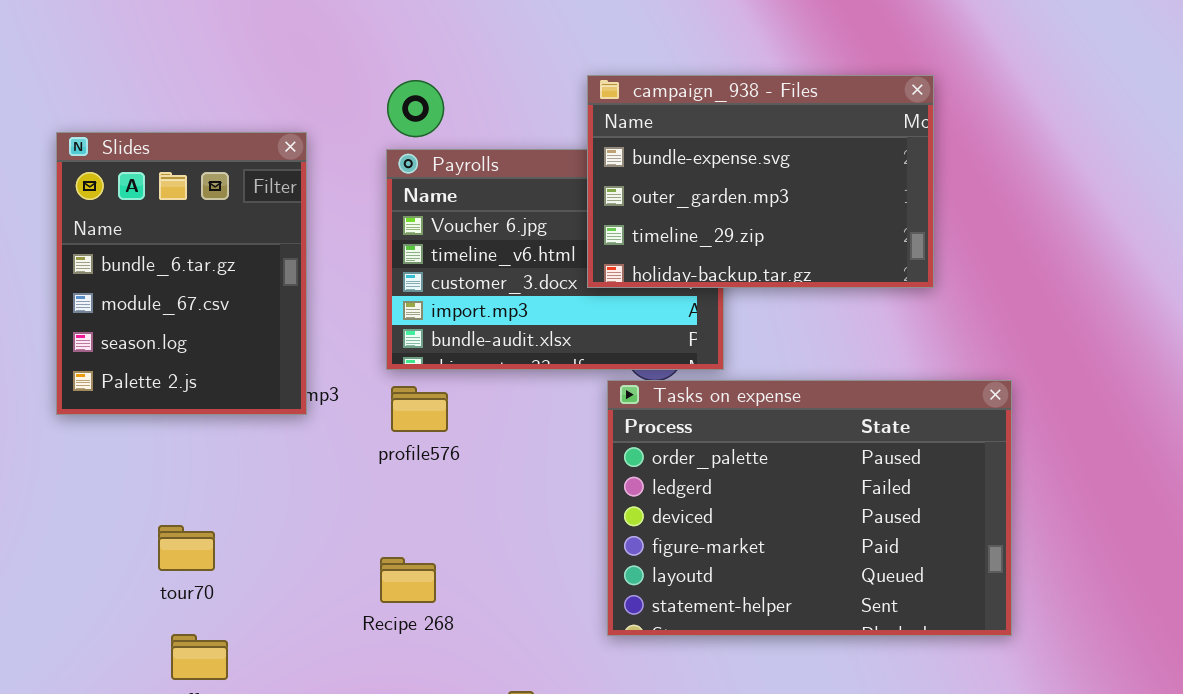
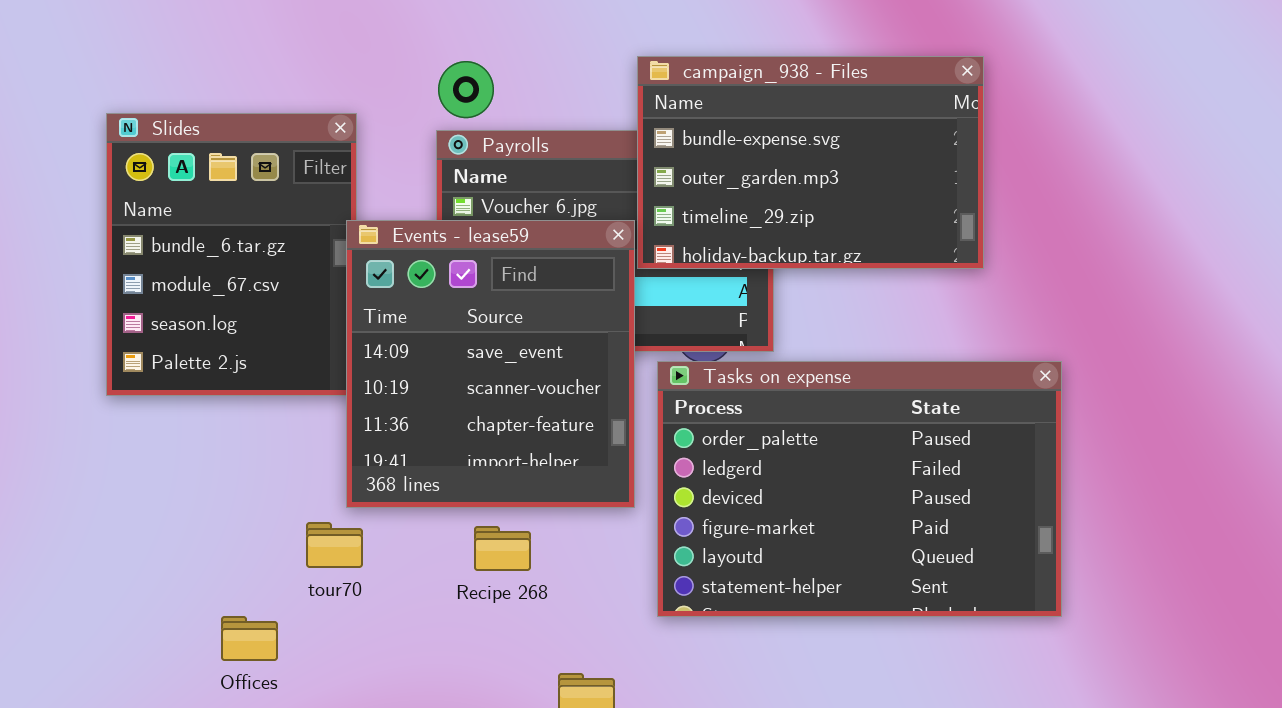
Events - lease59: none -> [346,220,635,508], opened
tour70: [158,525,215,571] -> [306,522,363,568], moved
Recipe 268: [380,557,436,603] -> [474,526,531,571], moved

